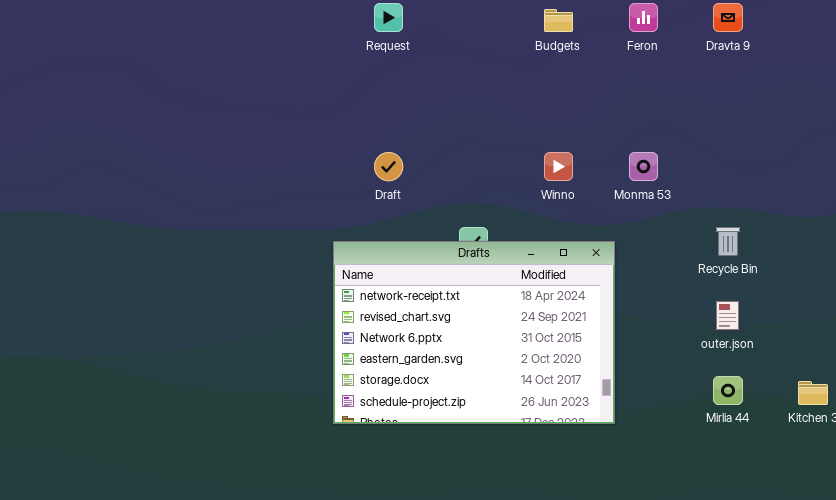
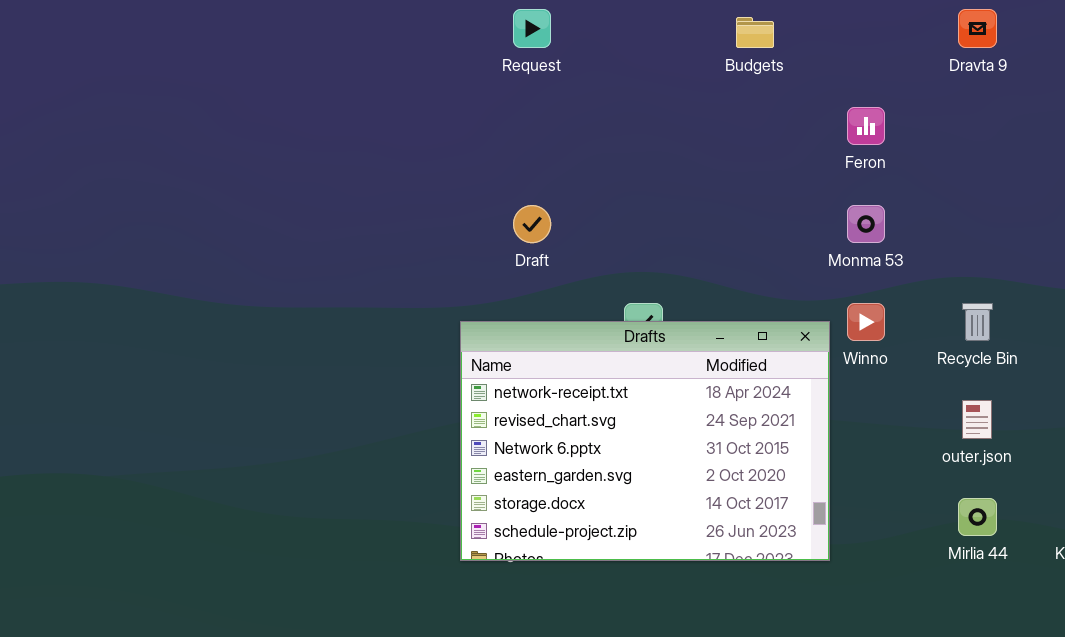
Feron: [629,3,658,32] -> [847,107,885,145], moved
Winno: [544,152,573,181] -> [847,303,885,341], moved

